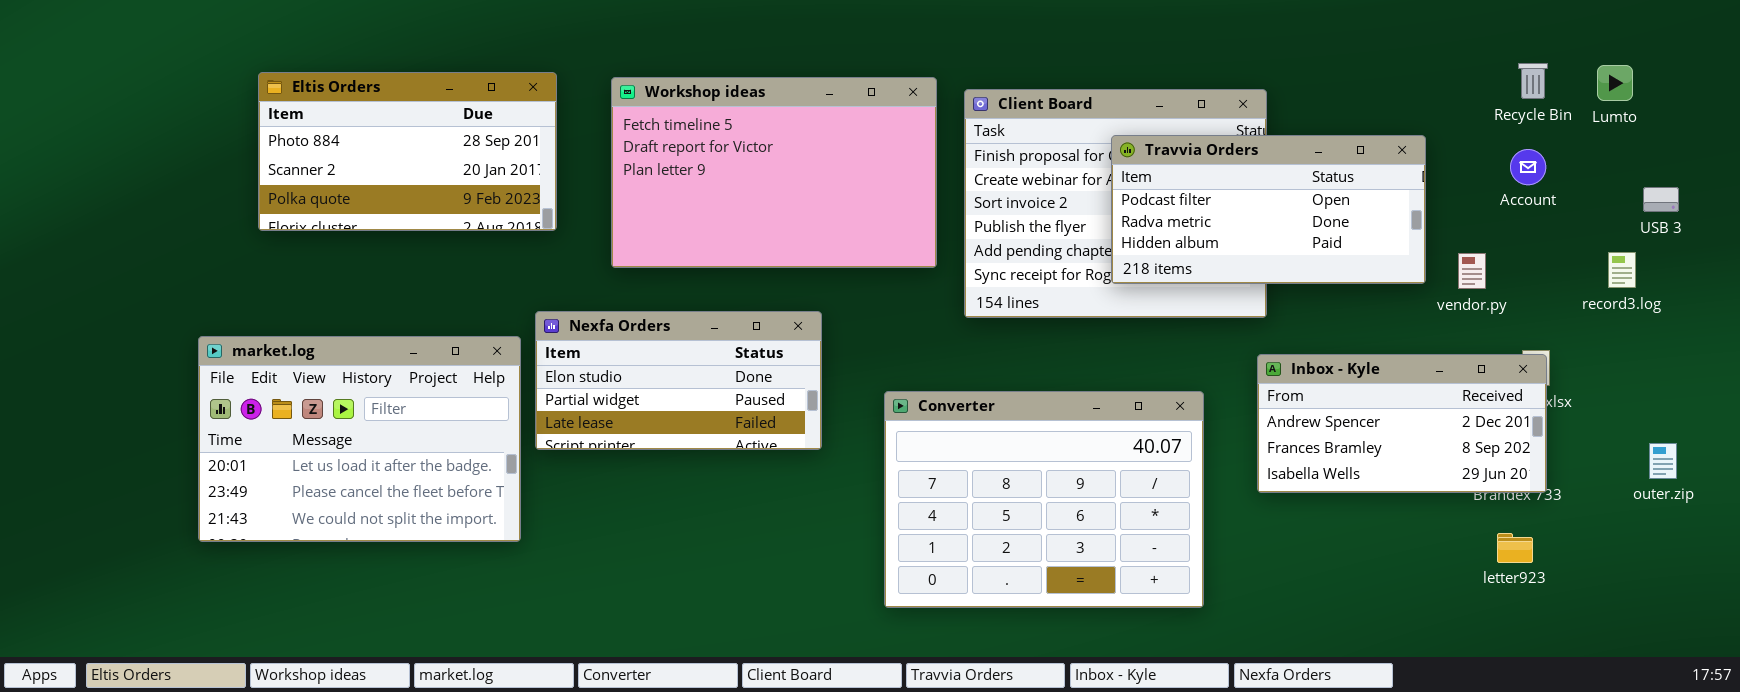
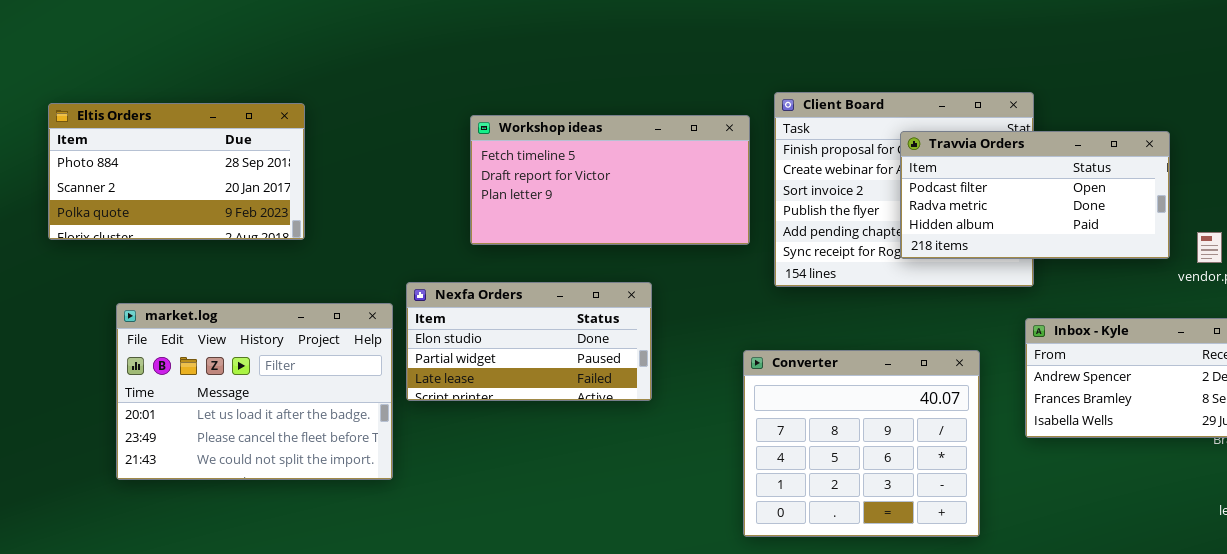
Eltis Orders: [258,72,557,231] -> [48,103,305,240], moved
Workshop ideas: [611,77,937,268] -> [470,115,750,245], resized
Converter: [884,391,1204,608] -> [743,350,980,537], resized

